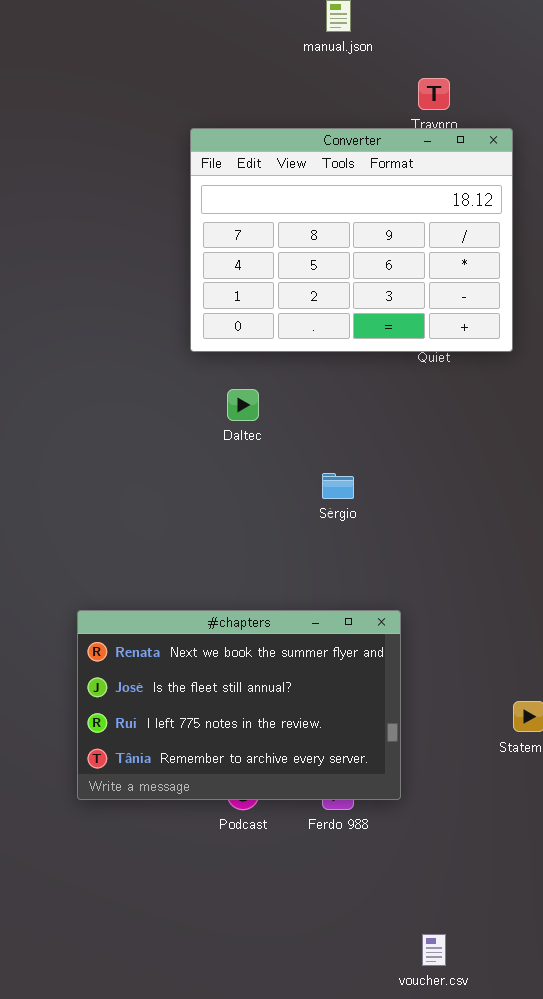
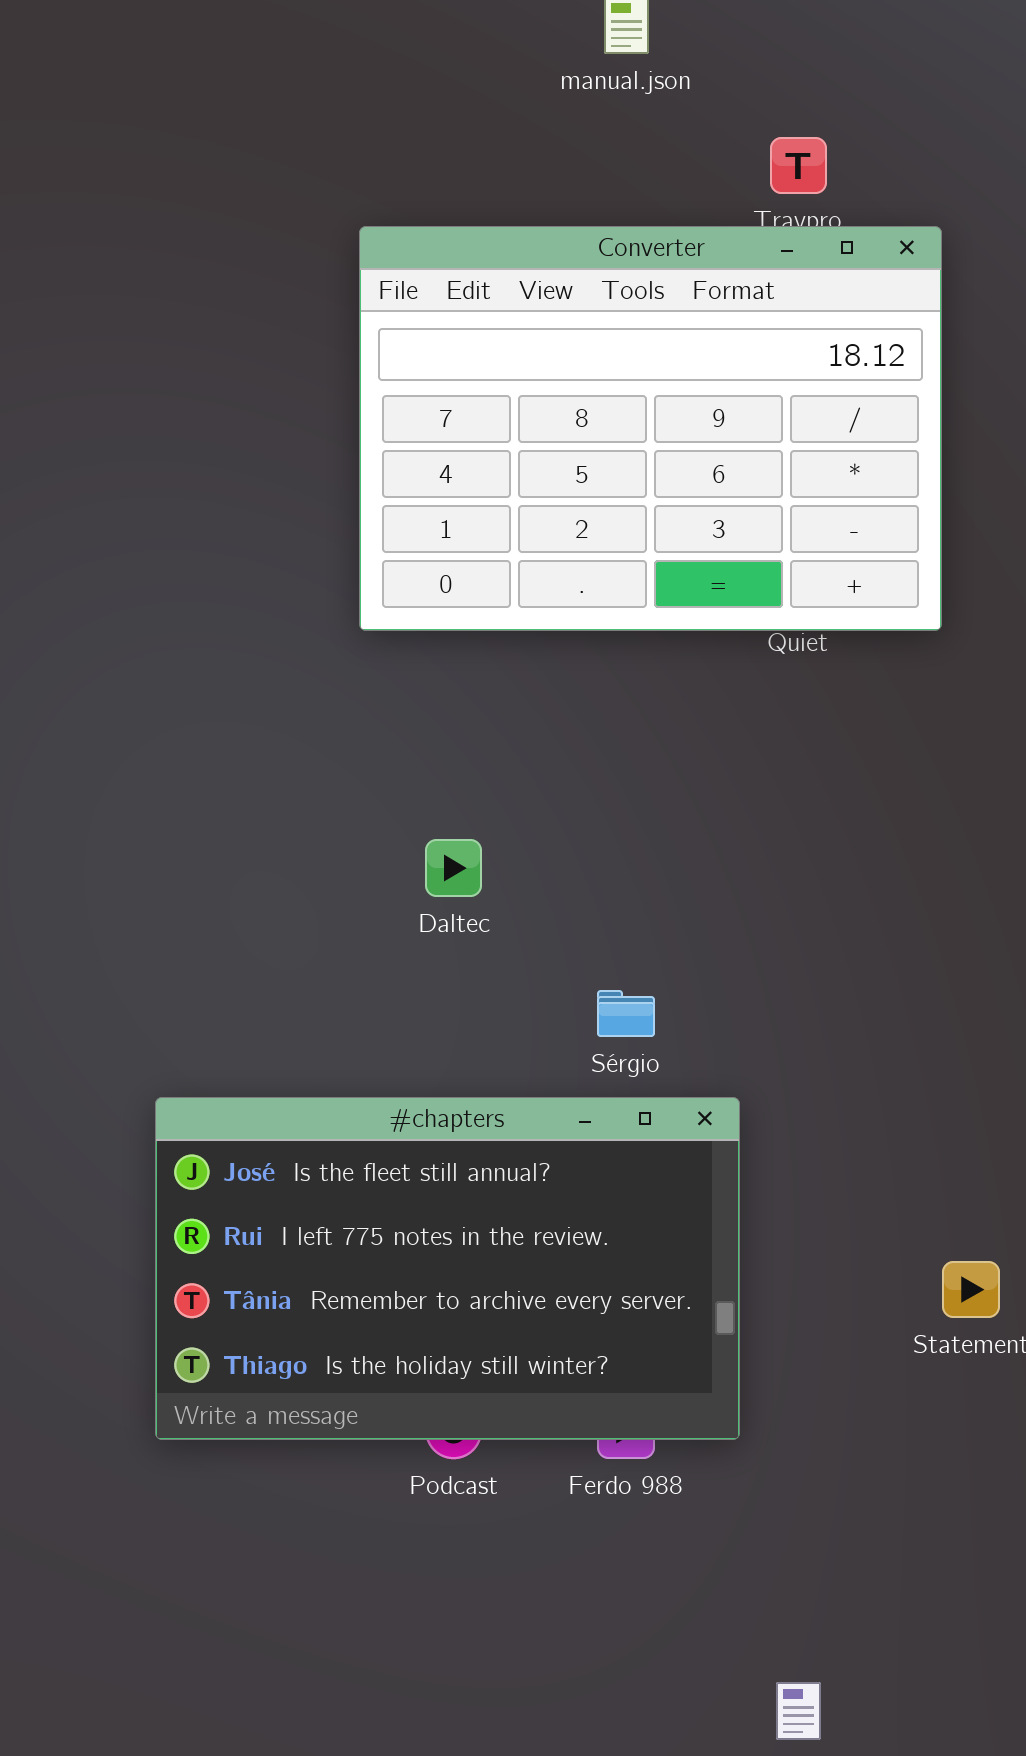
Daltec: [227,389,259,421] -> [425,839,482,897], moved
Sérgio: [322,473,354,499] -> [597,990,655,1037], moved
#chapters: [77,610,401,800] -> [155,1097,740,1440], scrolled down 1 row

